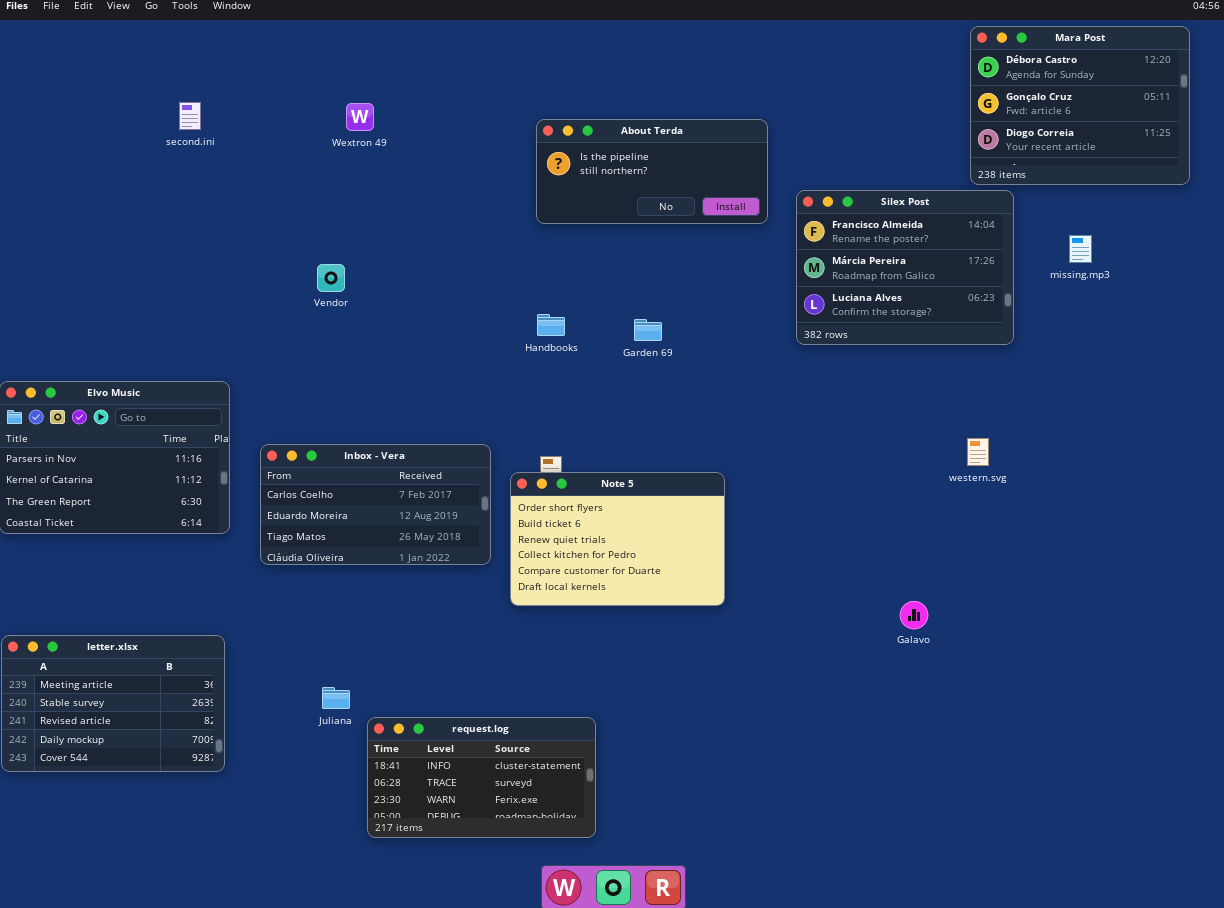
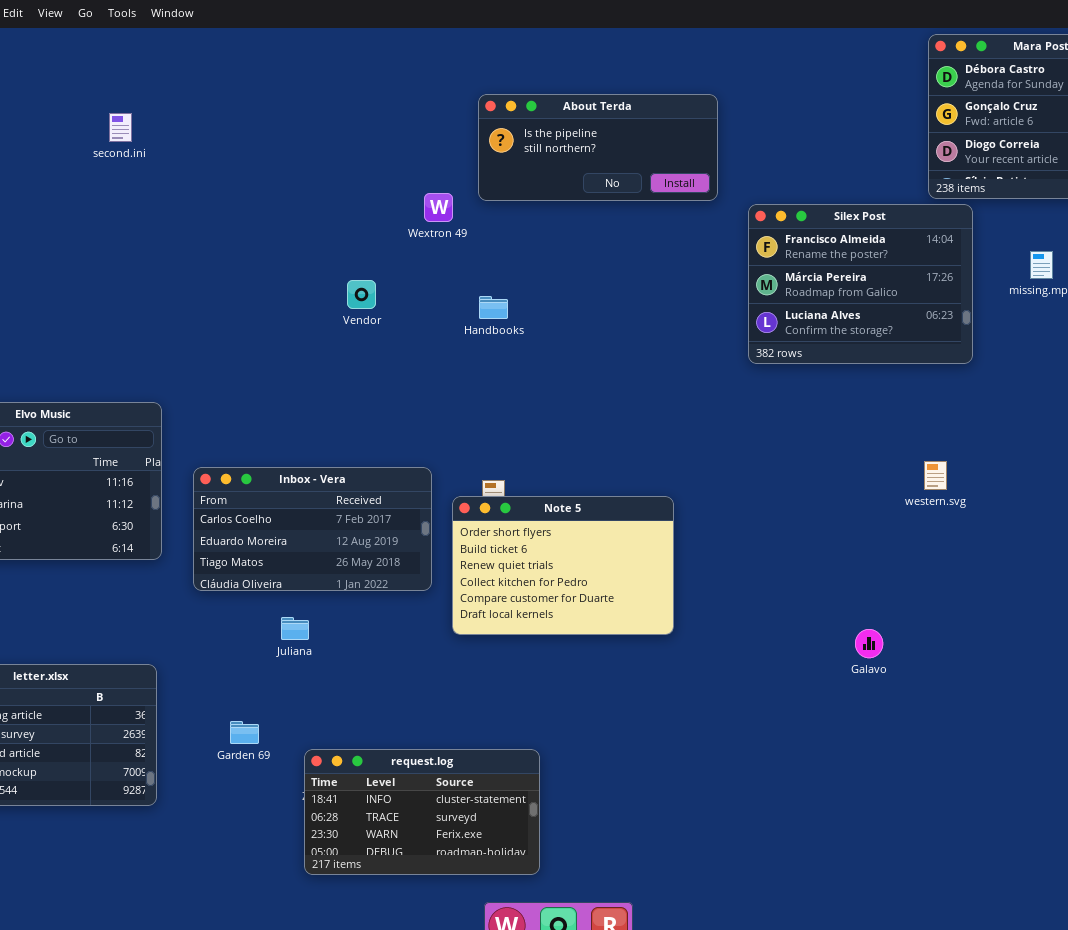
Wextron 49: [346,103,374,131] -> [424,193,453,222], moved
About Terda: [536,119,768,224] -> [478,94,718,201], moved
Vendor: [317,264,345,292] -> [347,280,376,309], moved
Handbooks: [537,314,565,336] -> [479,296,508,319], moved
Garden 69: [634,319,662,341] -> [230,721,259,744], moved
Juliana: [322,687,350,709] -> [281,617,309,640], moved

